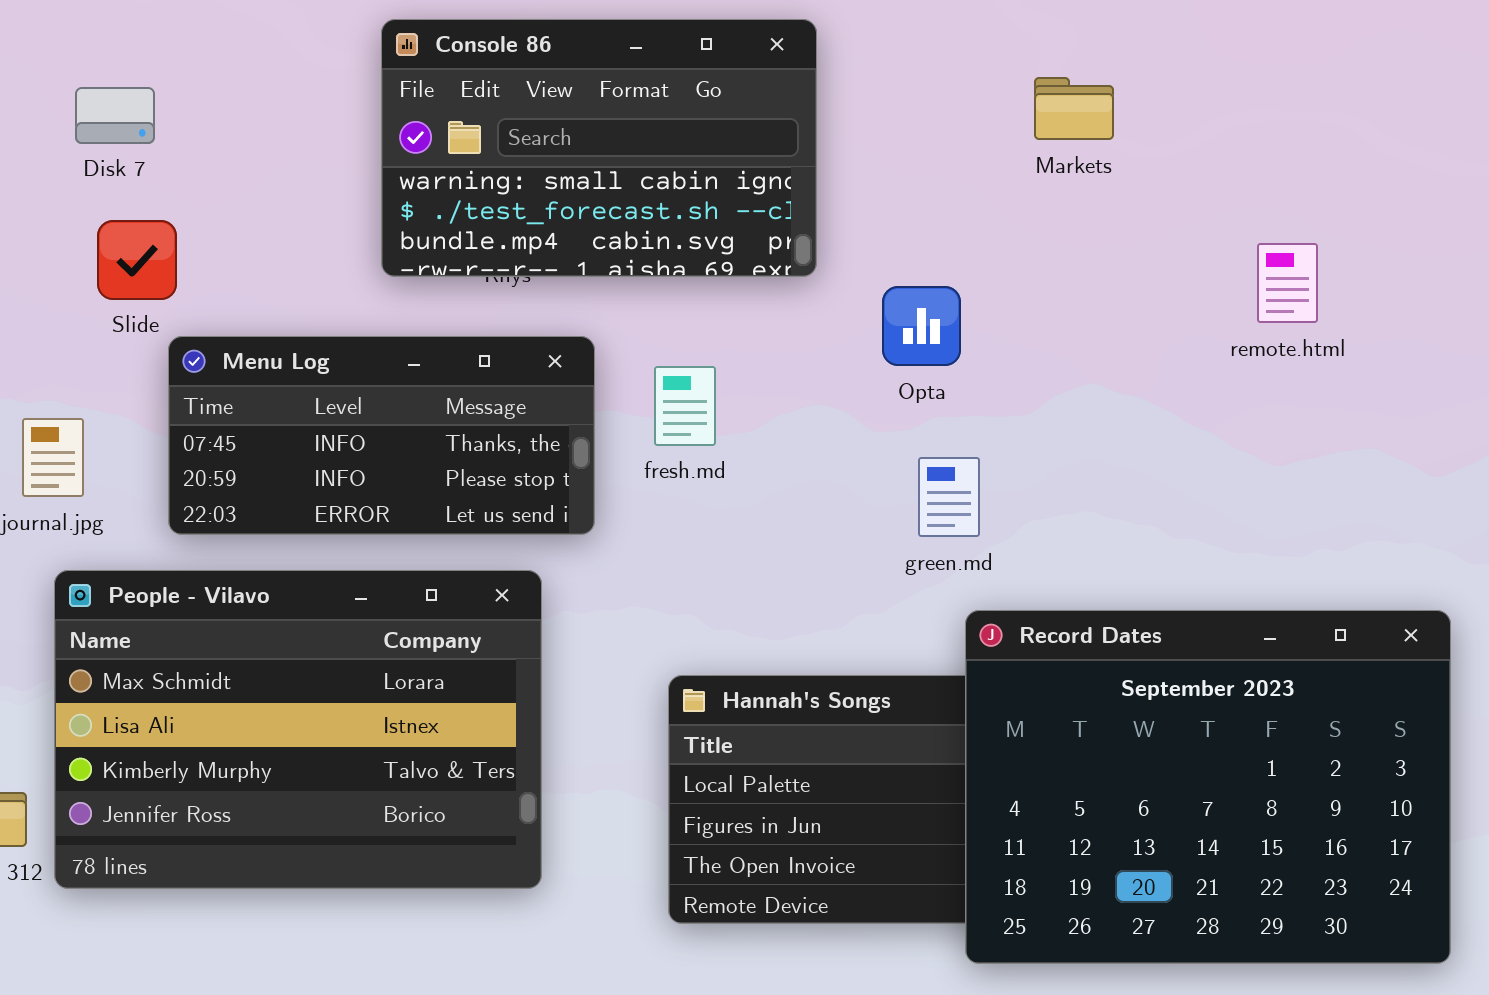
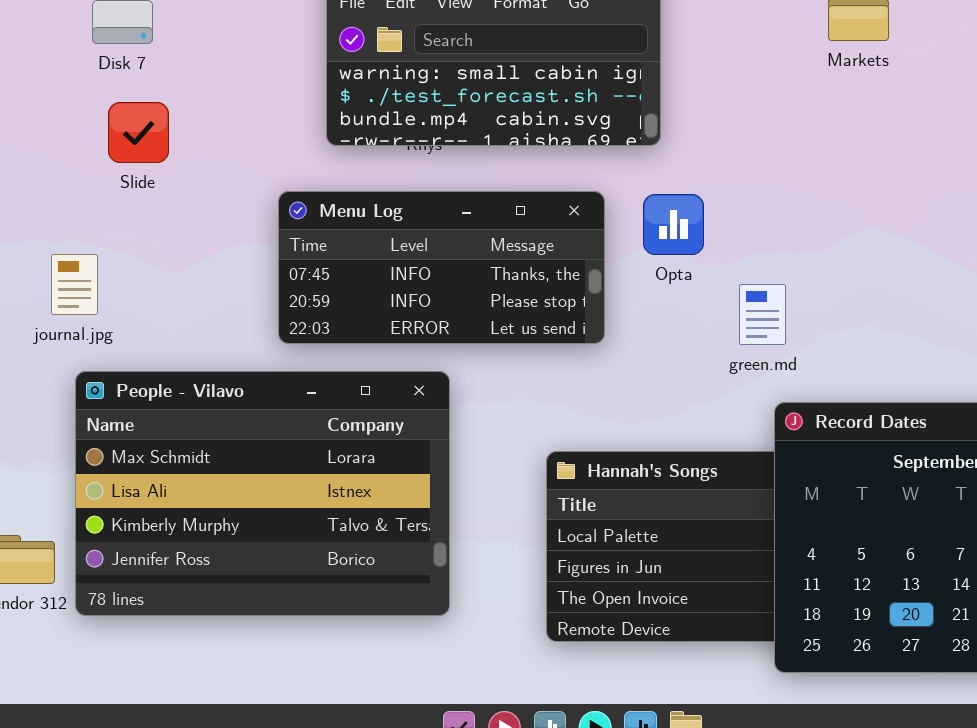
Opta: [882,286,961,366] -> [643,194,704,255], moved
Menu Log: [168,336,595,535] -> [278,191,605,344], moved

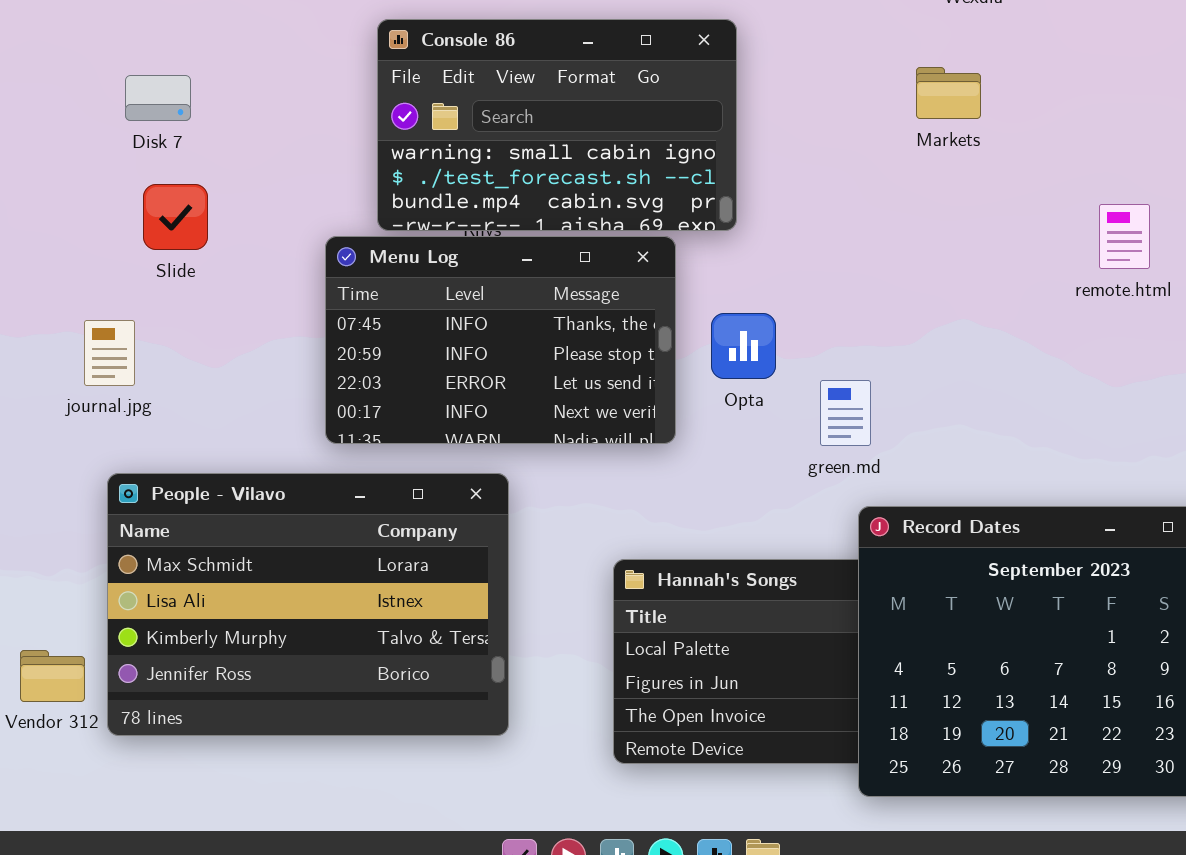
Menu Log: [278,191,605,344] -> [325,236,676,444], resized
Opta: [643,194,704,255] -> [711,313,776,379], moved
journal.jpg: [51,254,98,315] -> [84,320,135,386], moved

